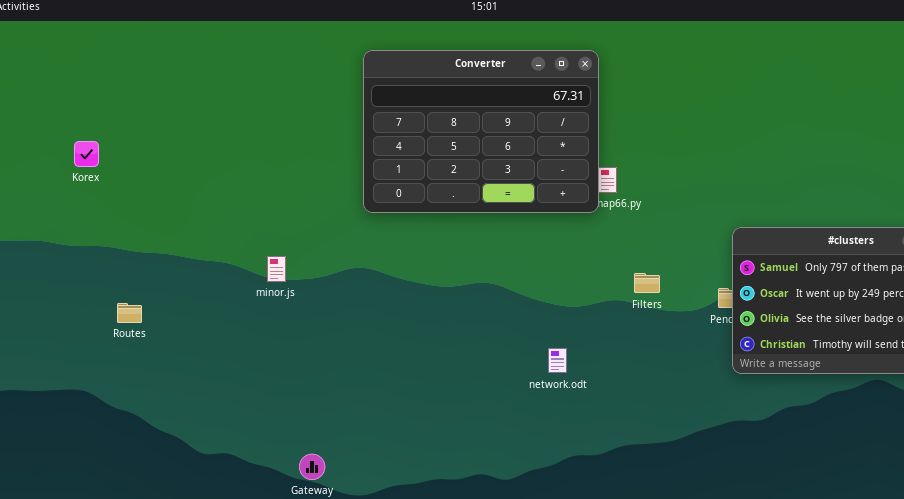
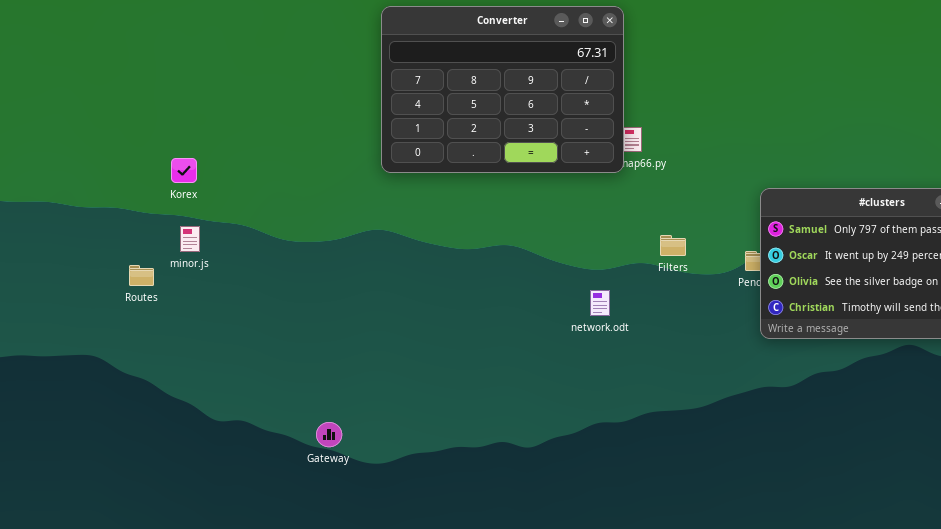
Korex: [74,141,99,167] -> [171,158,197,183], moved
minor.js: [267,256,286,282] -> [180,226,200,252], moved
network.odt: [548,348,567,373] -> [590,290,610,316], moved

